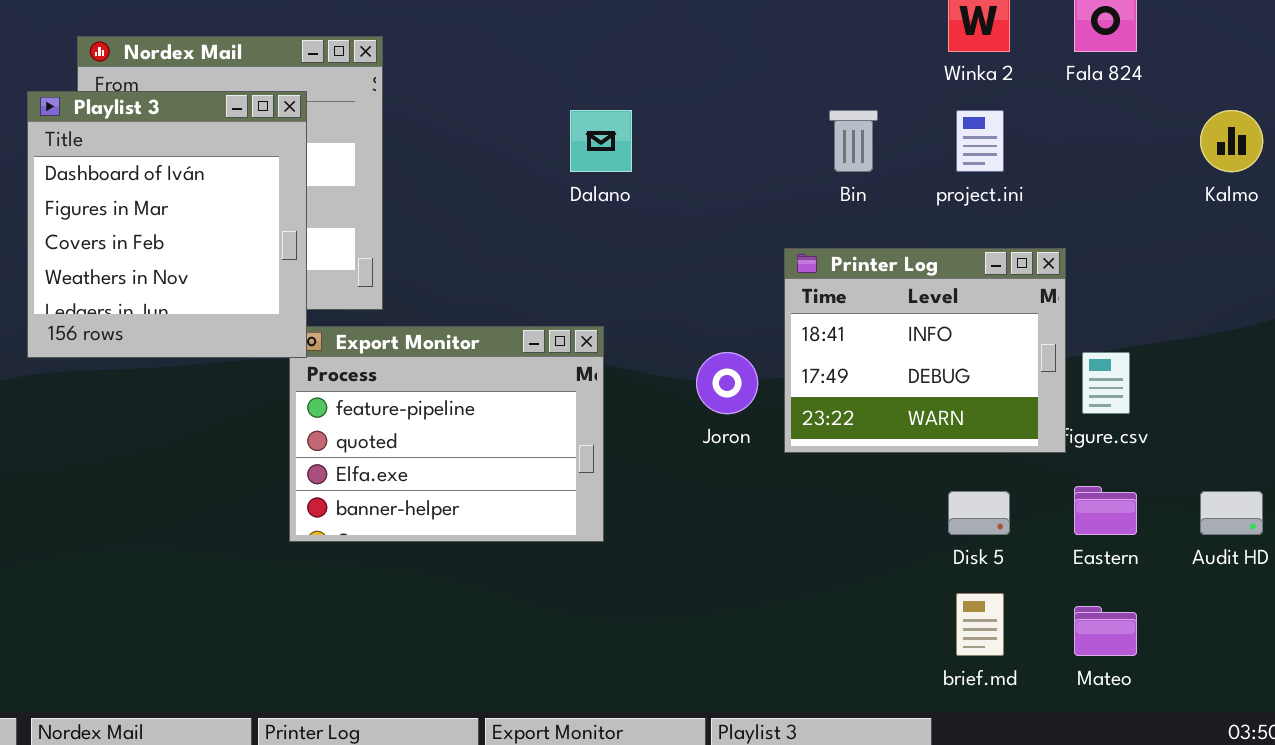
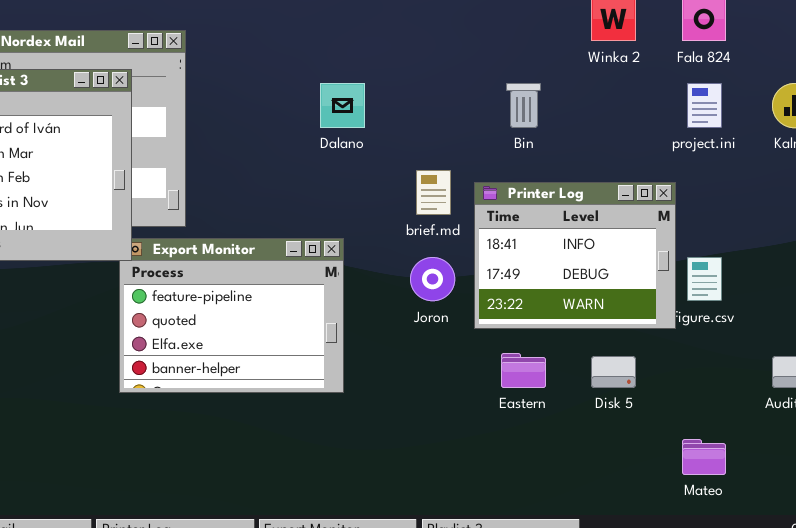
project.ini: [956,110,1004,172] -> [687,83,722,128], moved
Eastern: [1074,486,1137,535] -> [501,353,546,388], moved
brief.md: [956,593,1004,656] -> [416,170,451,215], moved

